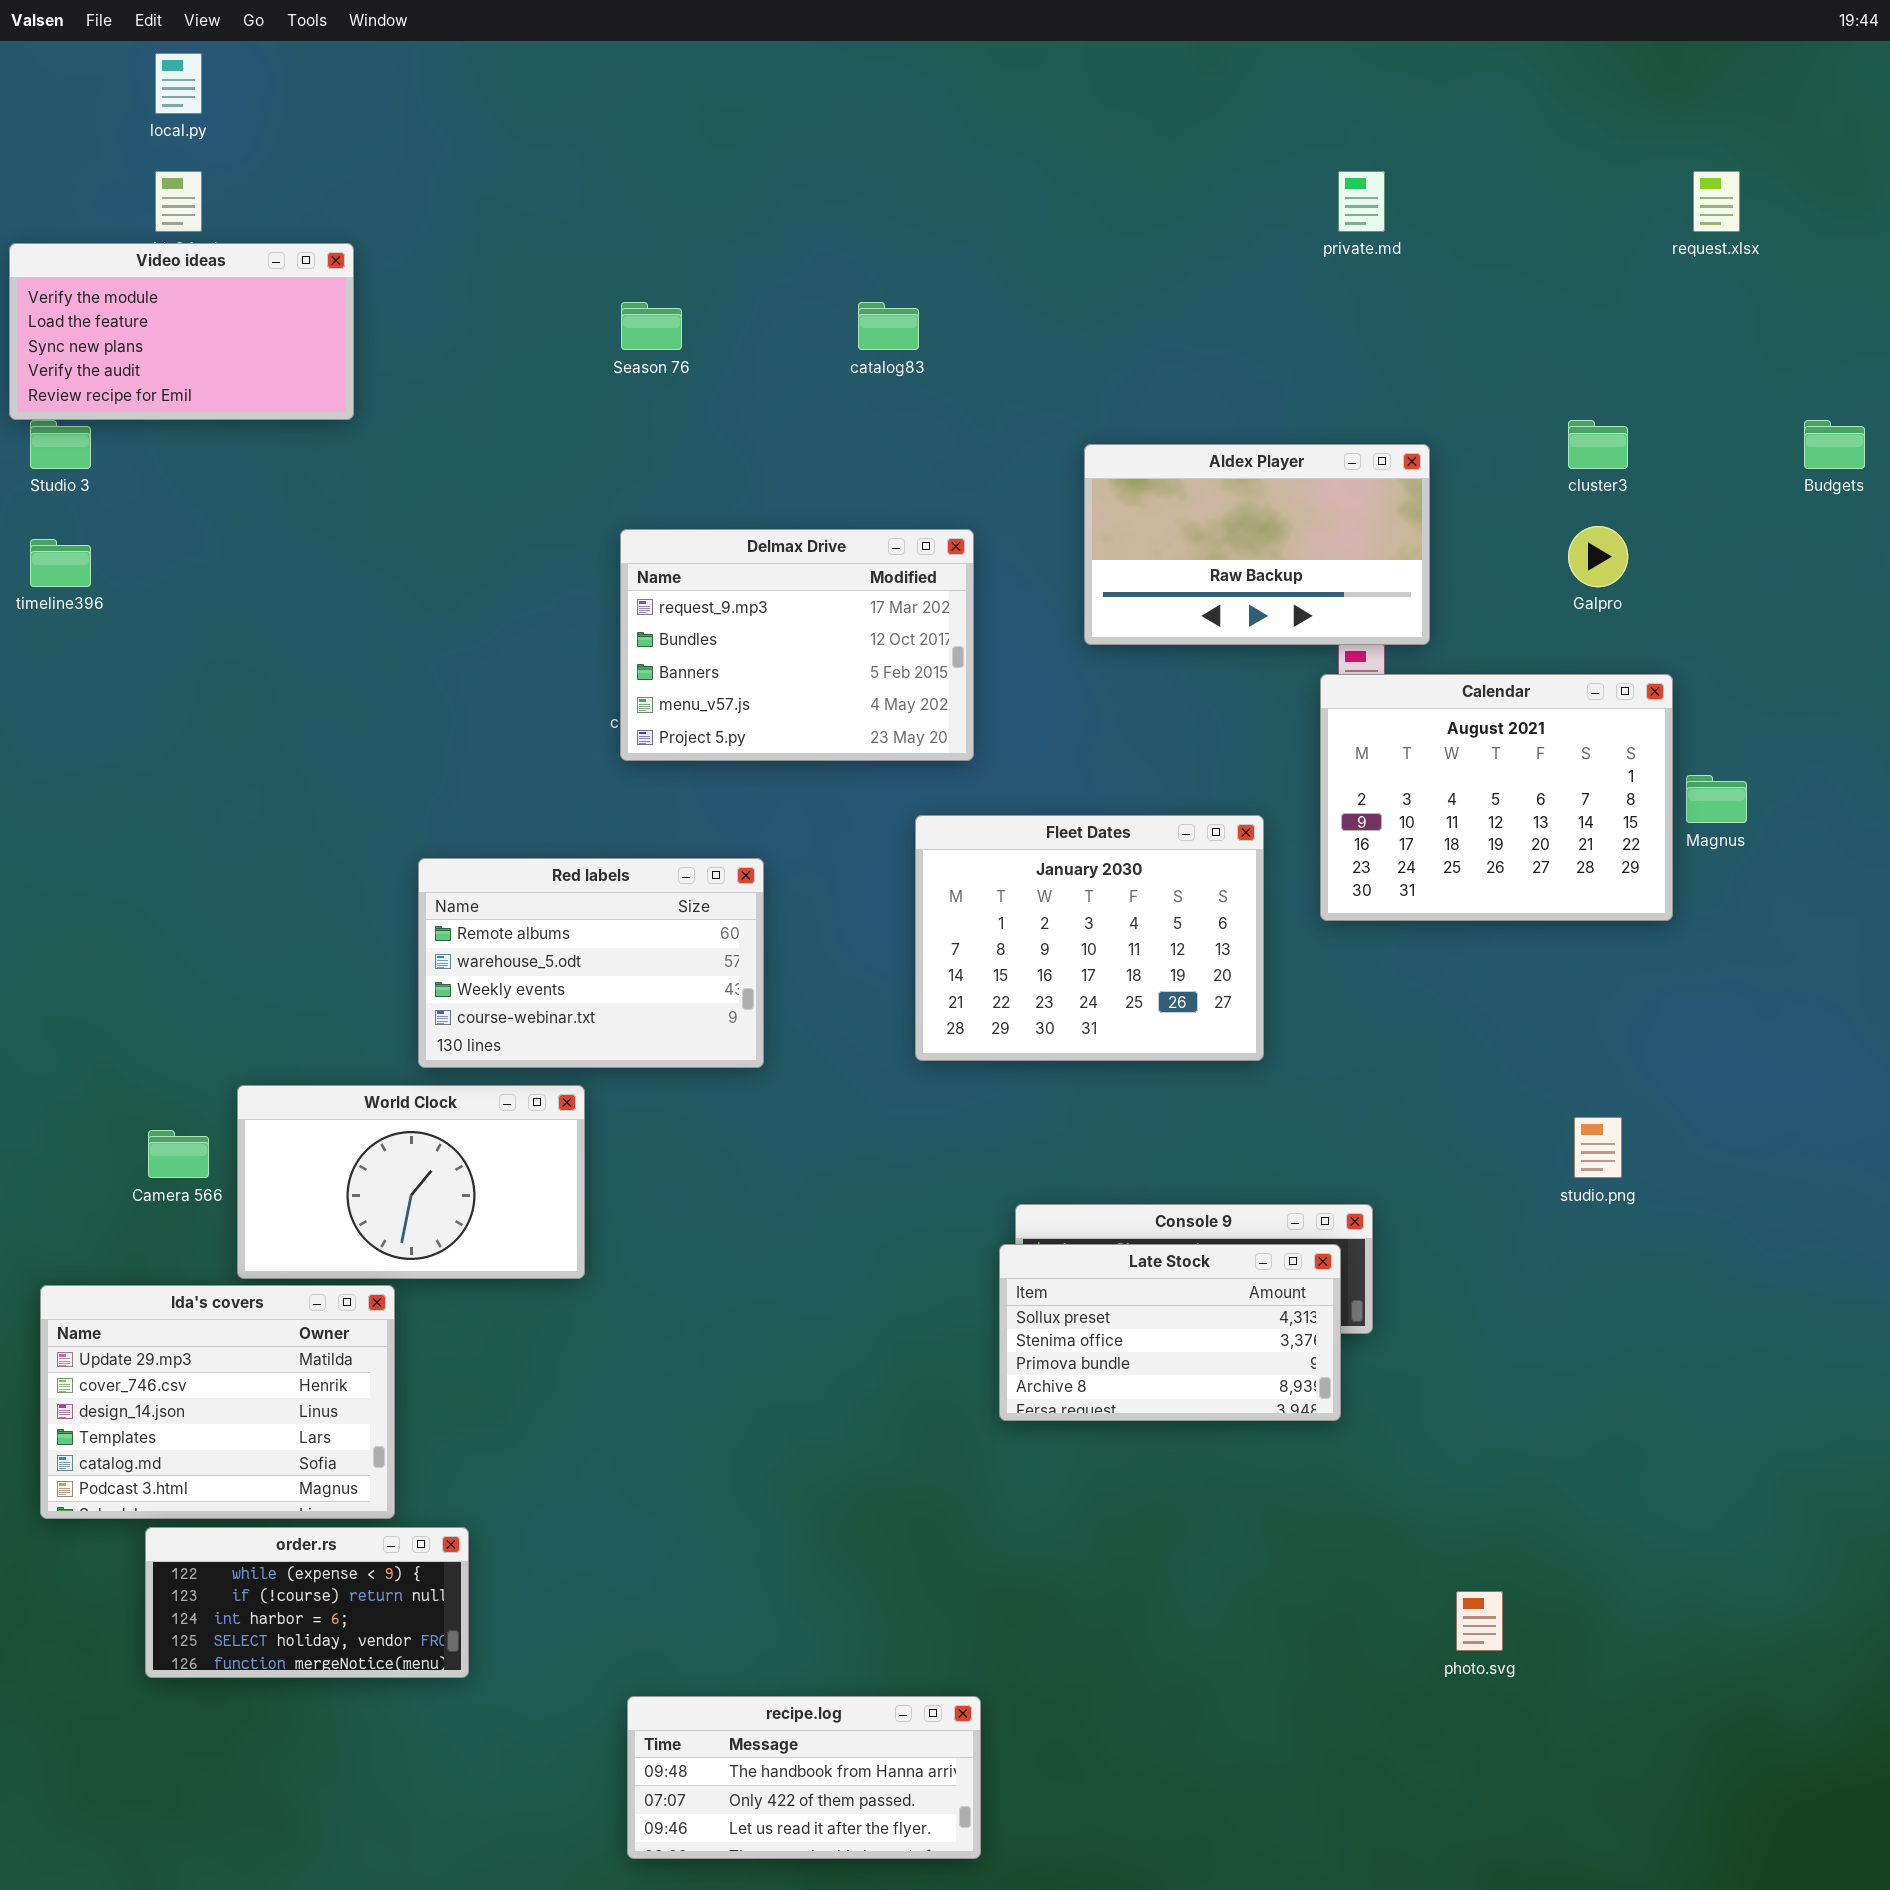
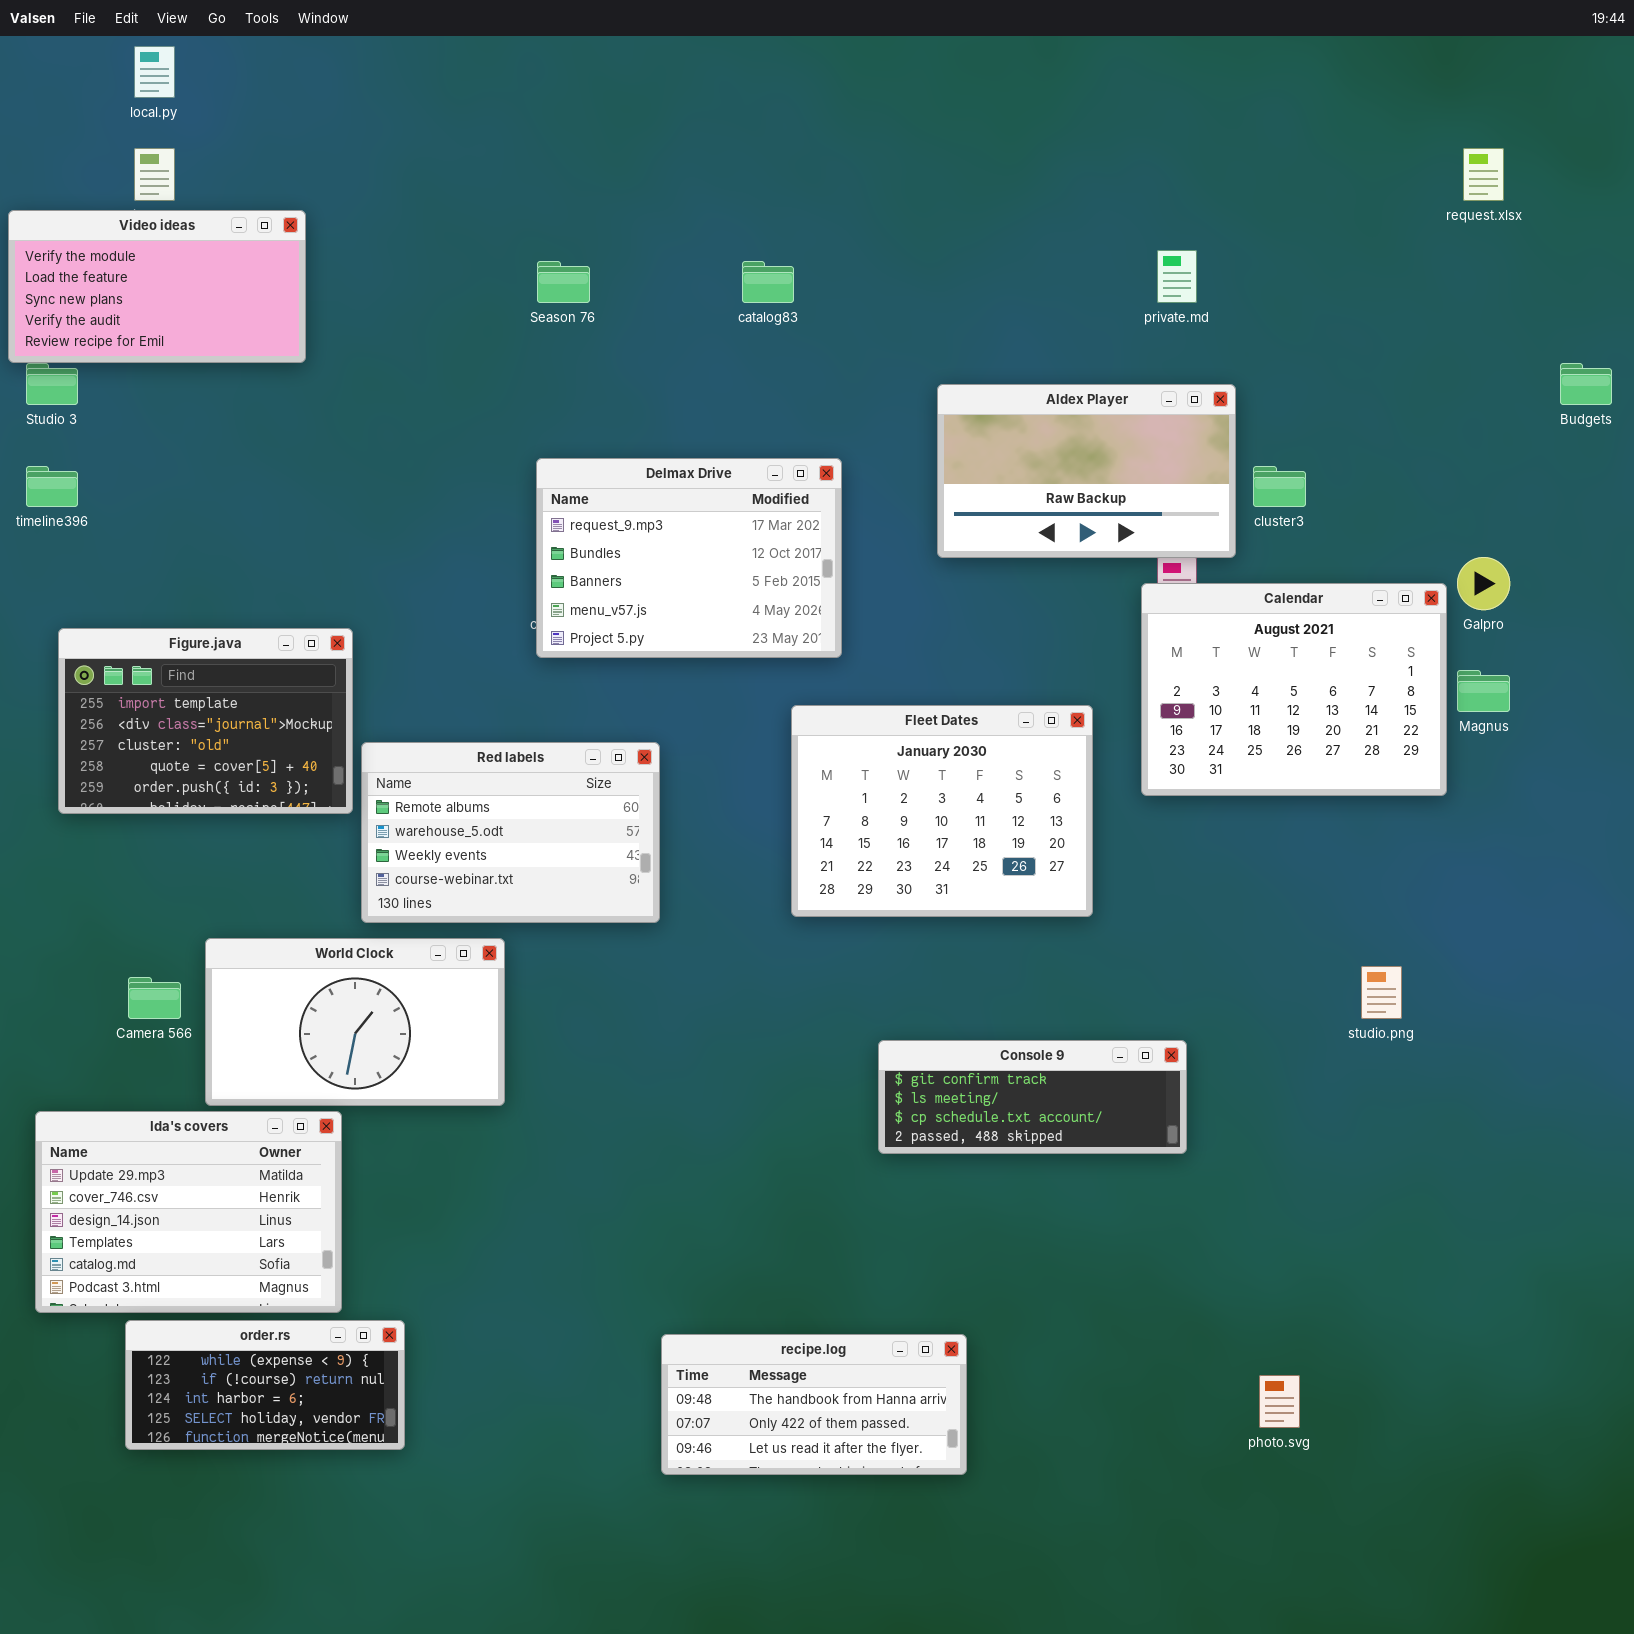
private.md: [1338,171,1385,232] -> [1157,250,1197,303], moved
cluster3: [1568,420,1628,469] -> [1253,466,1306,507], moved
Galpro: [1568,526,1628,587] -> [1457,557,1510,610], moved
Figure.java: none -> [58,628,353,814], opened
Late Stock: [999,1244,1341,1421] -> none, closed
recipe.log: [627,1696,981,1859] -> [661,1334,967,1475], moved

